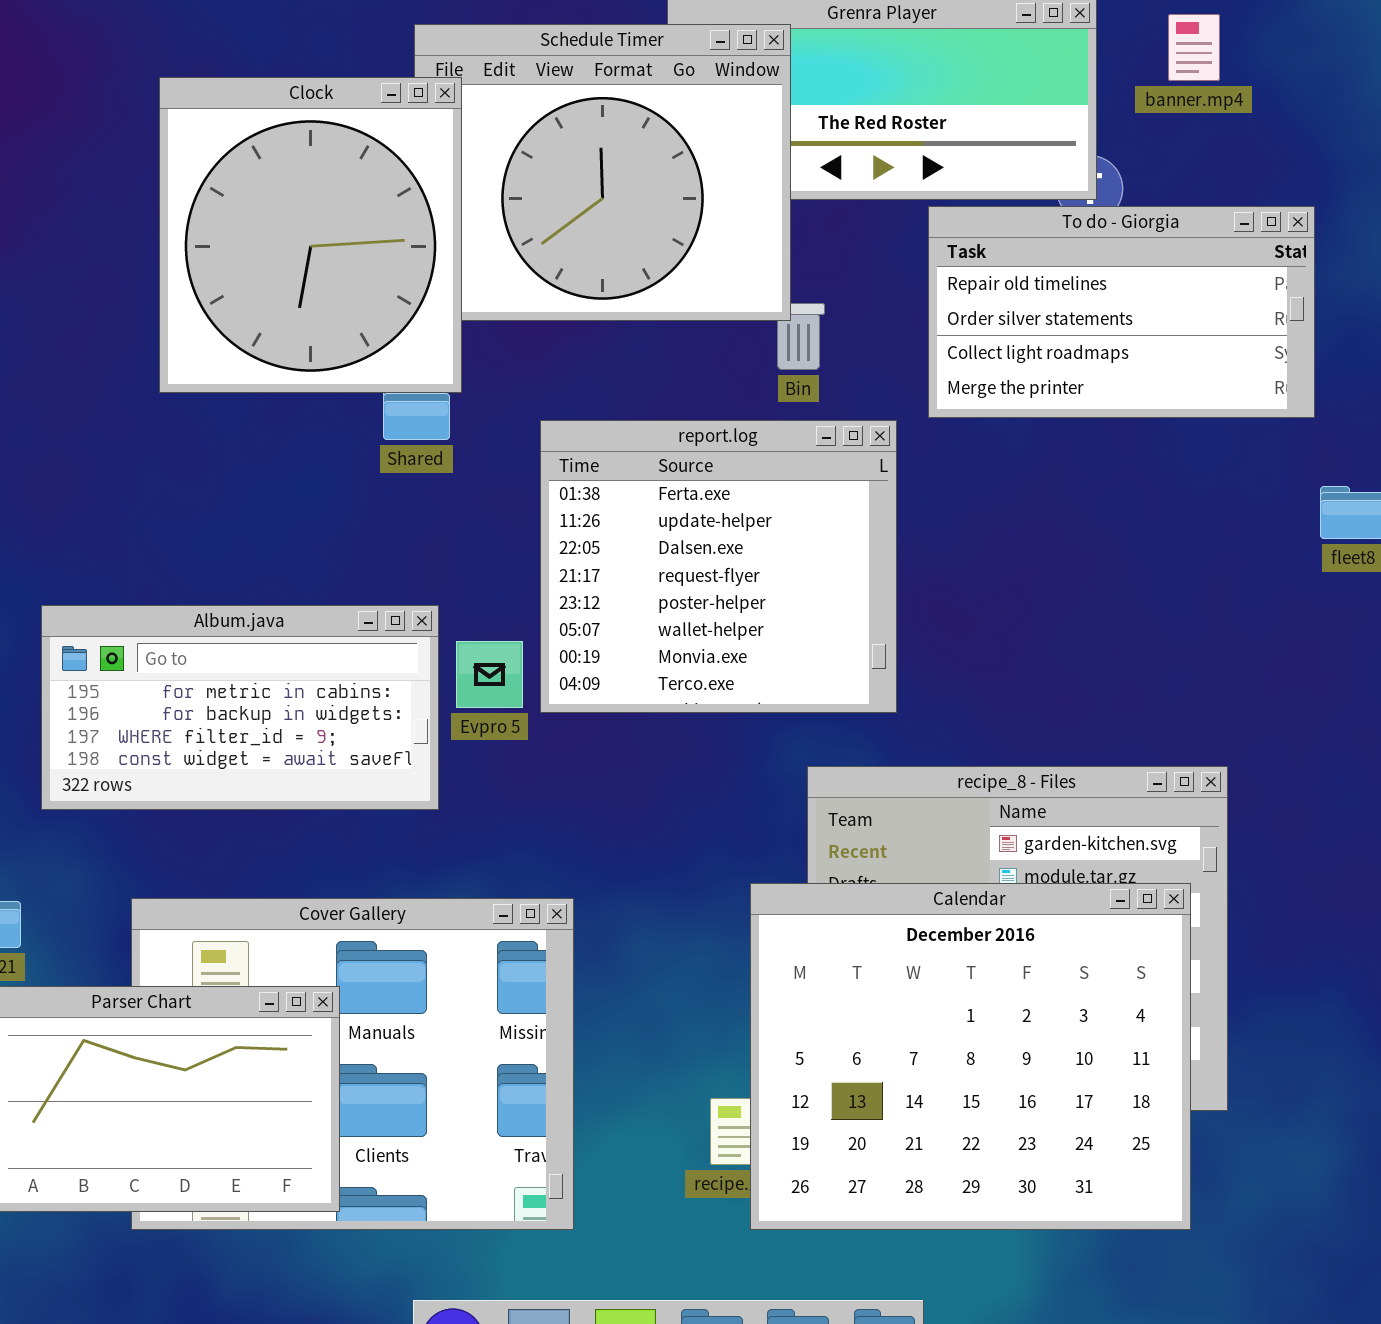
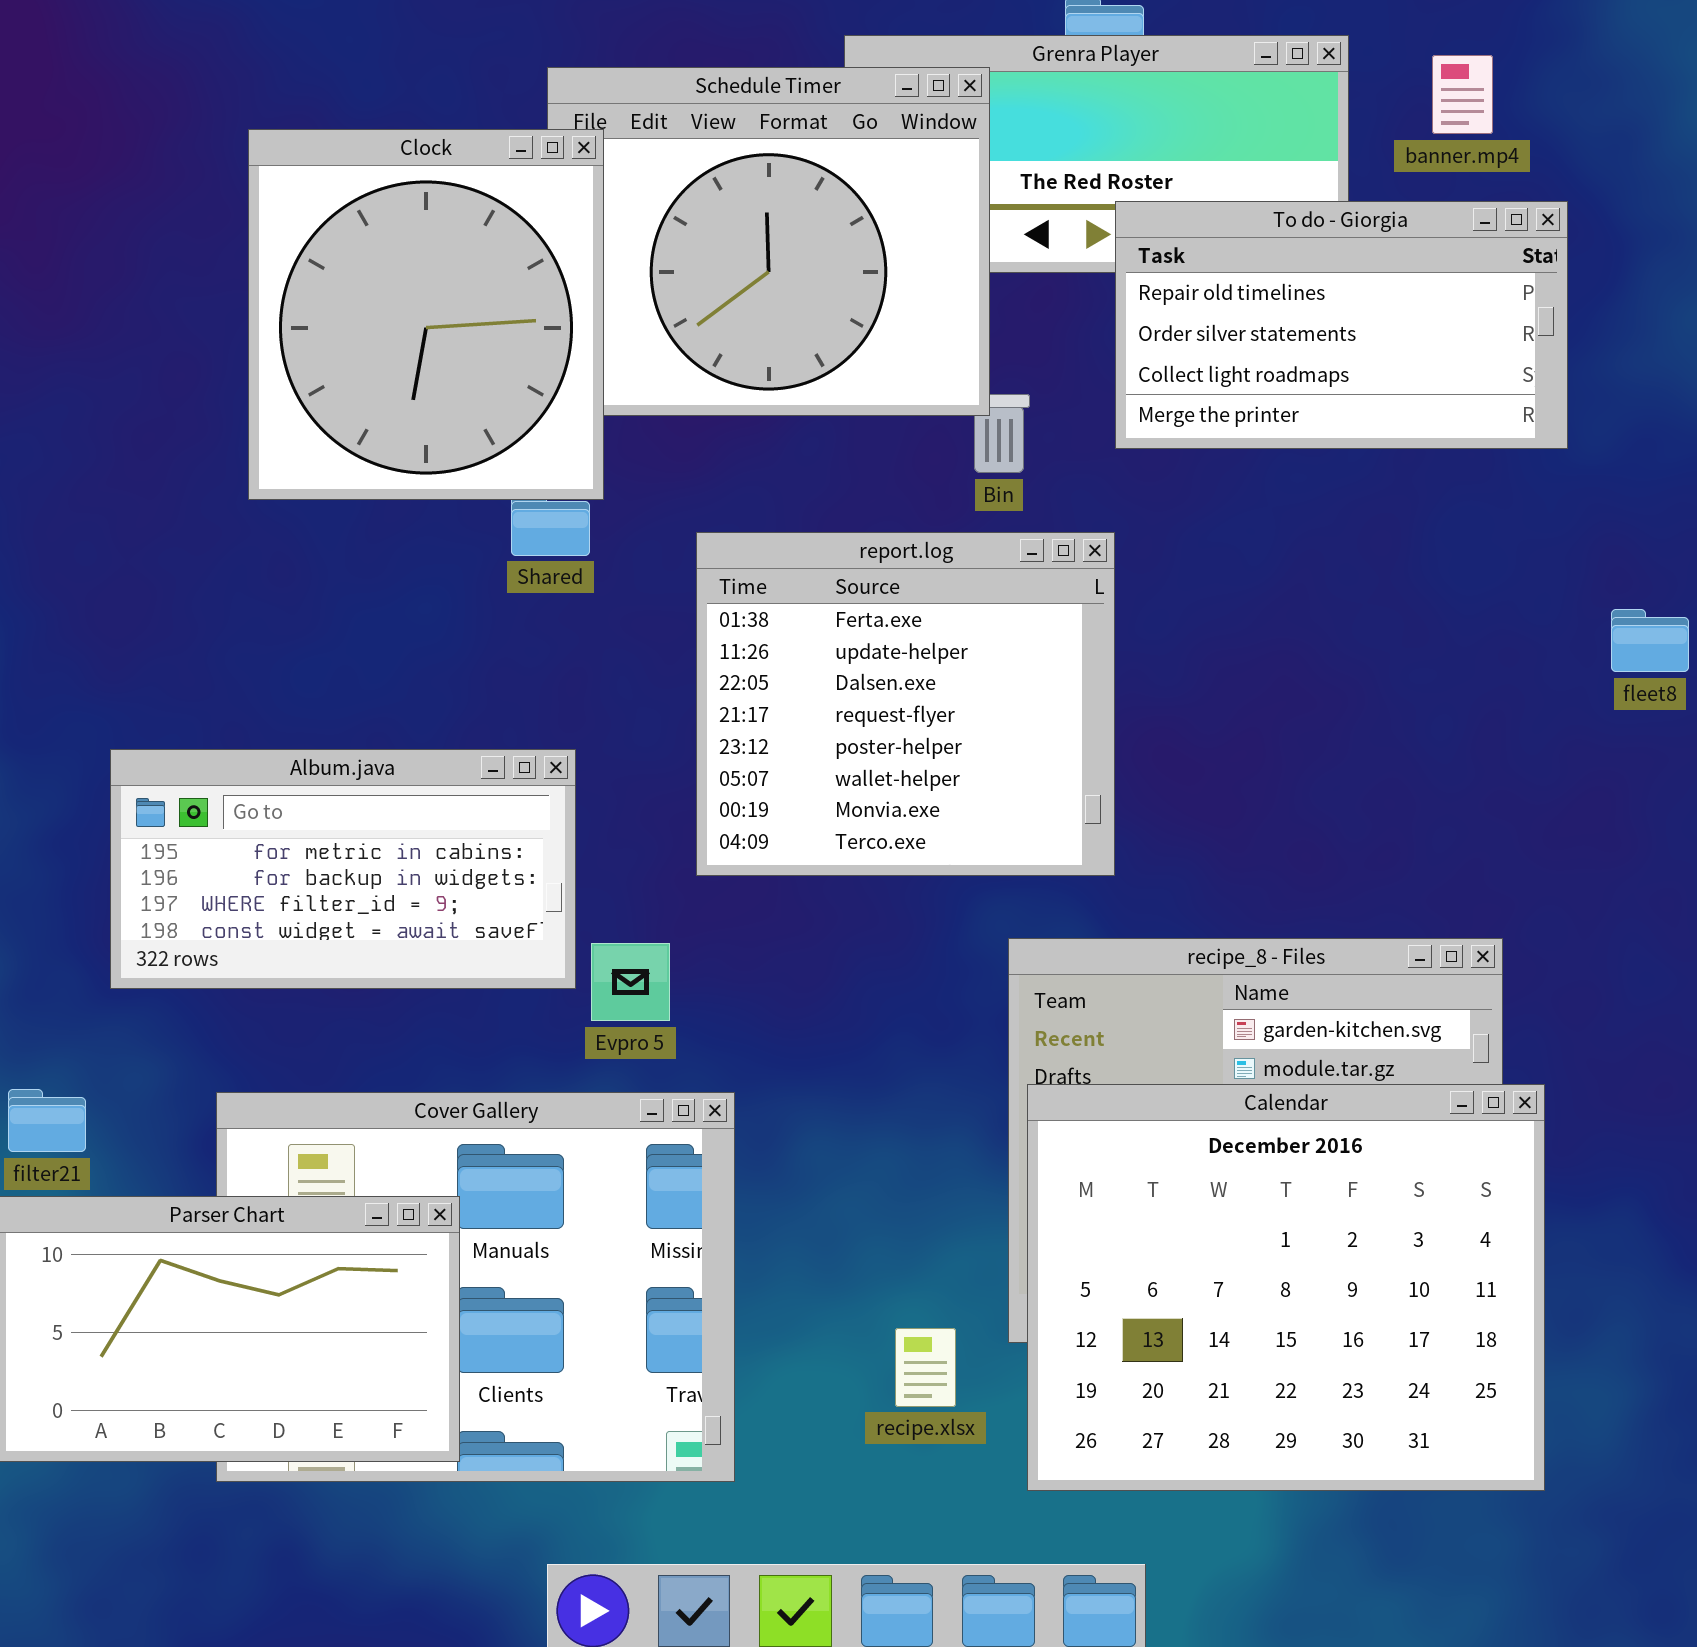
To do - Giorgia: [928,206,1315,418] -> [1115,201,1568,449], moved
Evpro 5: [456,641,523,708] -> [591,943,670,1021], moved
Calendar: [750,883,1191,1230] -> [1027,1084,1545,1491], moved

